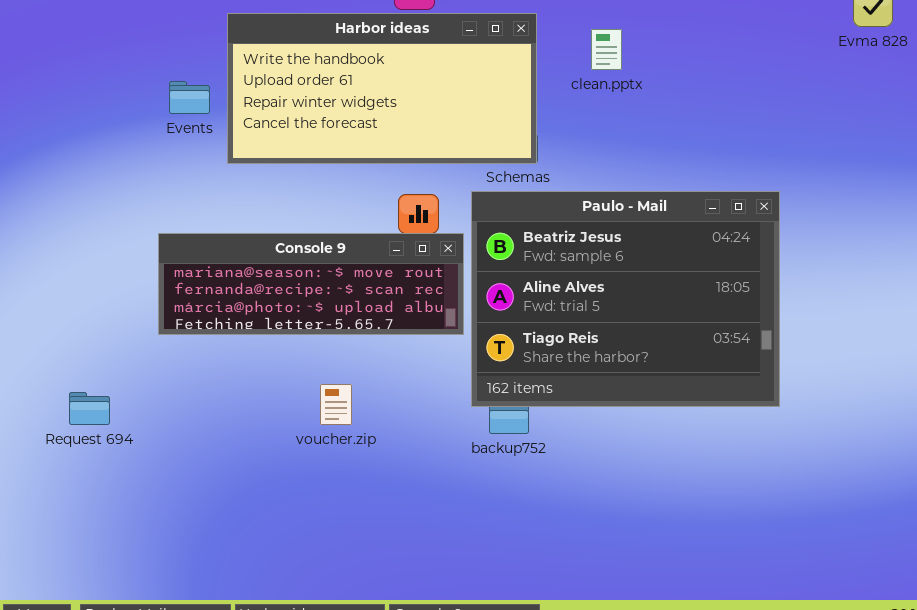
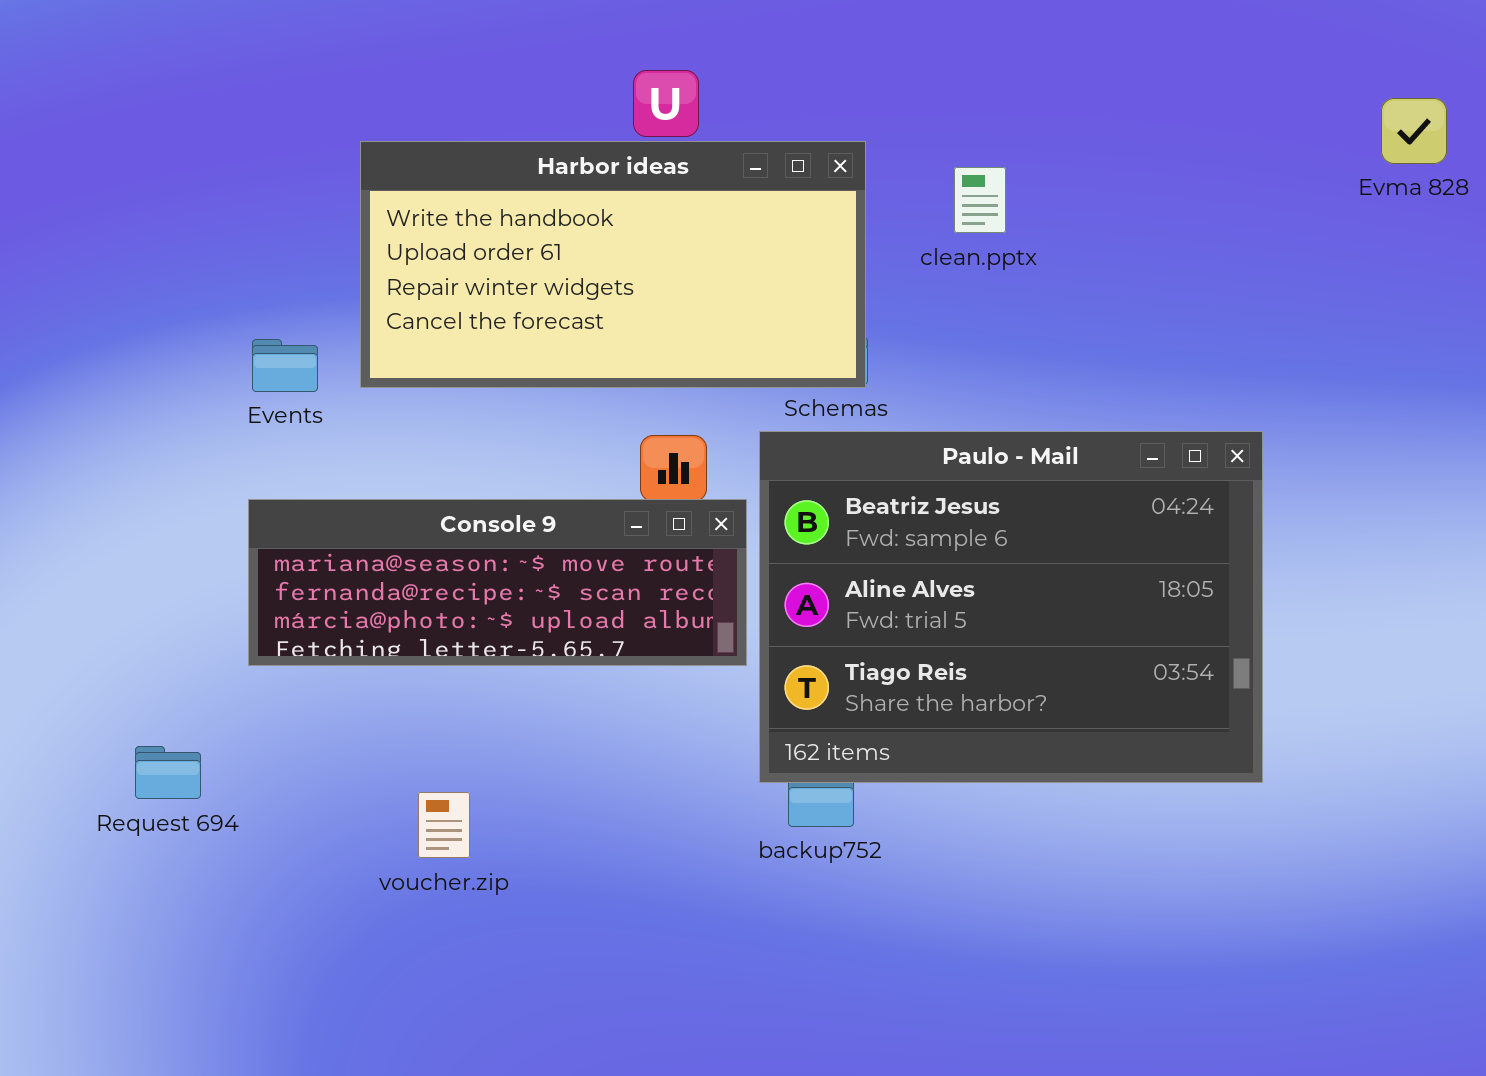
Events: [169,81,210,114] -> [252,339,318,392], moved
voucher.zip: [320,384,352,425] -> [418,792,470,858], moved
Request 694: [69,392,110,425] -> [135,746,201,799], moved

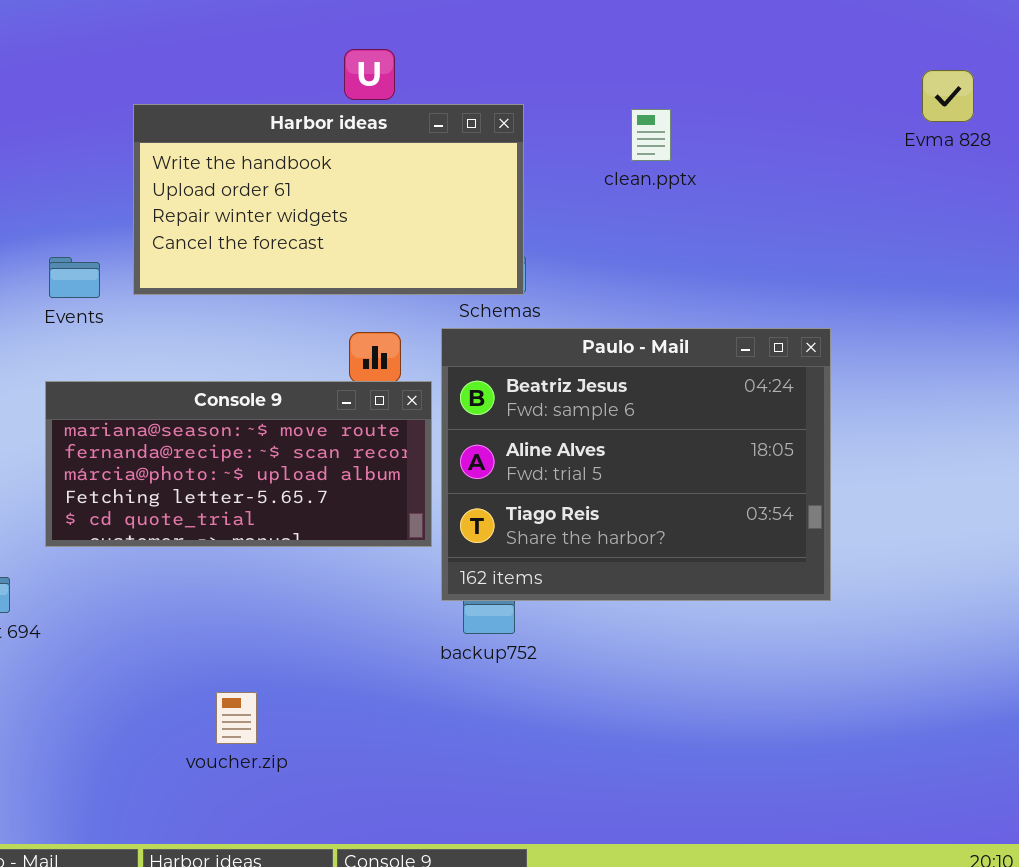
clean.pptx: [954,167,1006,233] -> [631,109,671,161], moved
Console 9: [248,499,747,666] -> [45,381,432,547], resized
voucher.zip: [418,792,470,858] -> [216,692,257,744], moved

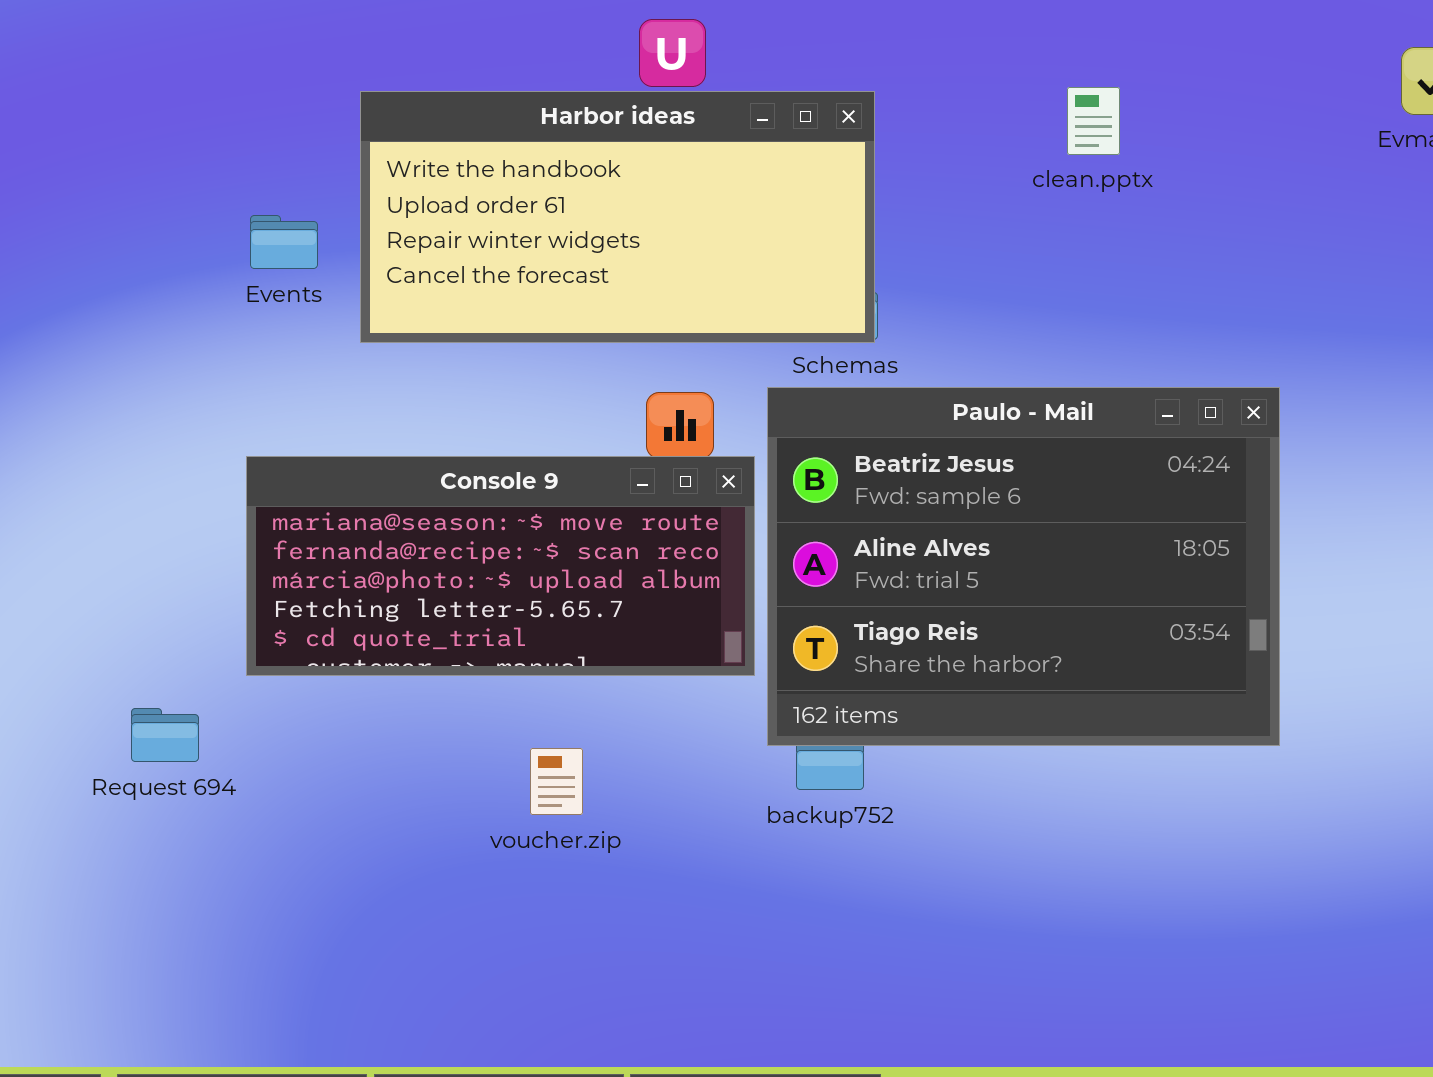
clean.pptx: [631,109,671,161] -> [1067,87,1120,155], moved
Events: [49,257,100,298] -> [250,215,318,269], moved
voucher.zip: [216,692,257,744] -> [530,748,583,815], moved

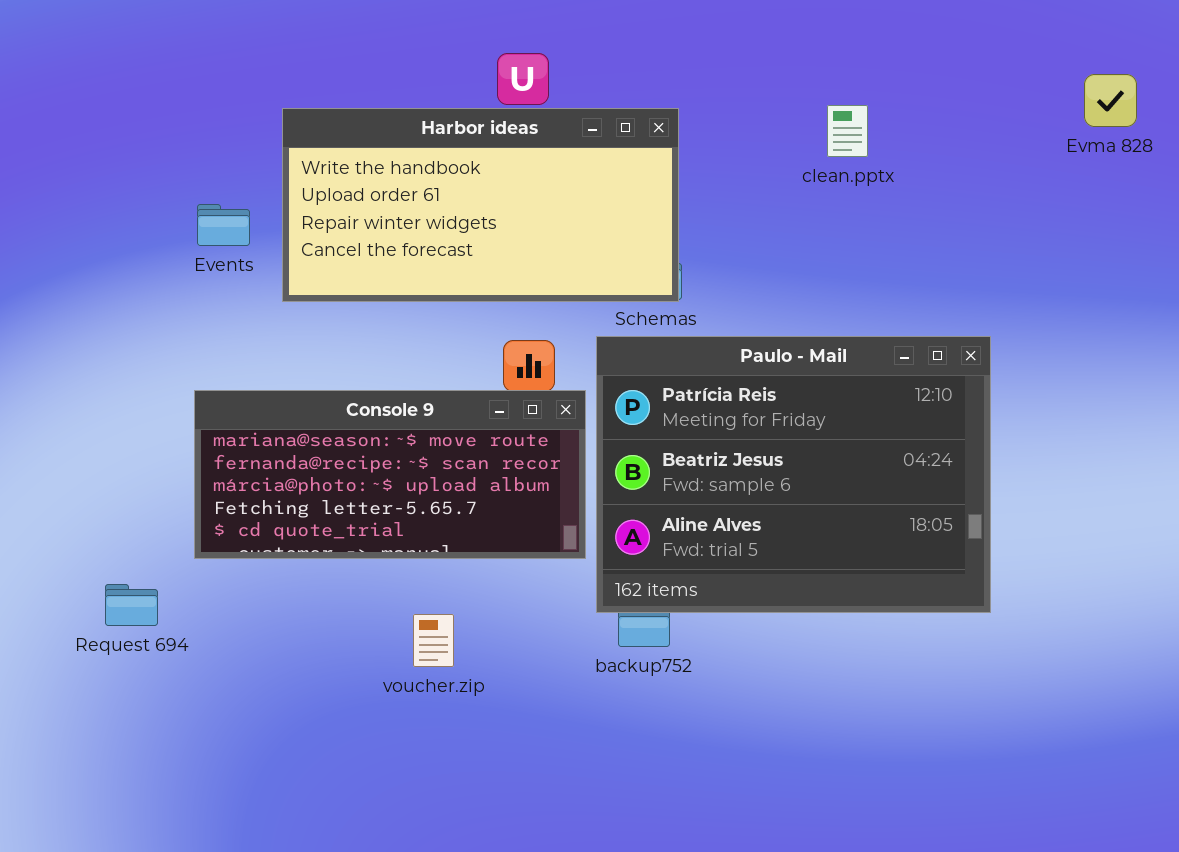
Paulo - Mail: [767,387,1280,746] -> [596,336,991,613], scrolled up 1 row

